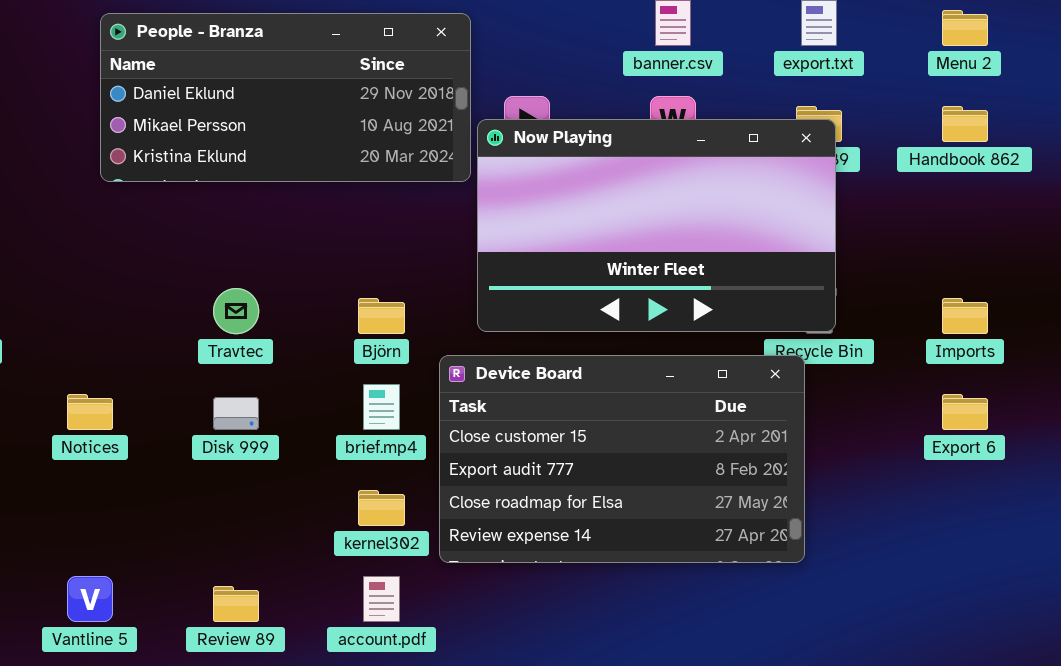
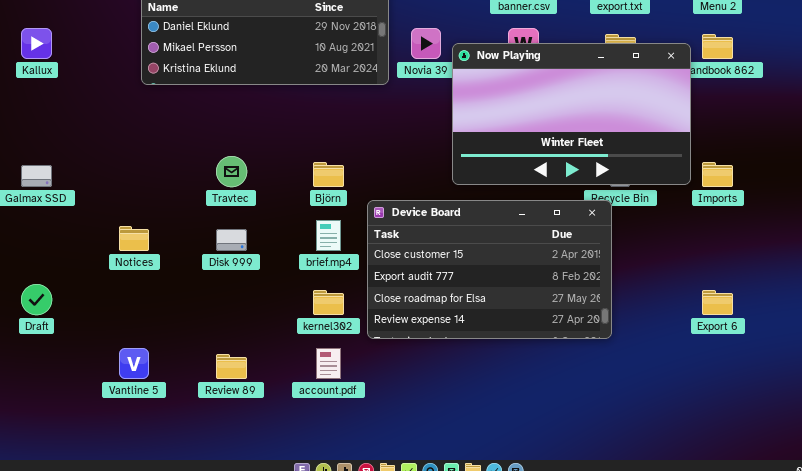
Now Playing: [477,119,836,332] -> [452,43,691,185], moved
Export 6: [942,394,988,430] -> [702,290,733,315], moved

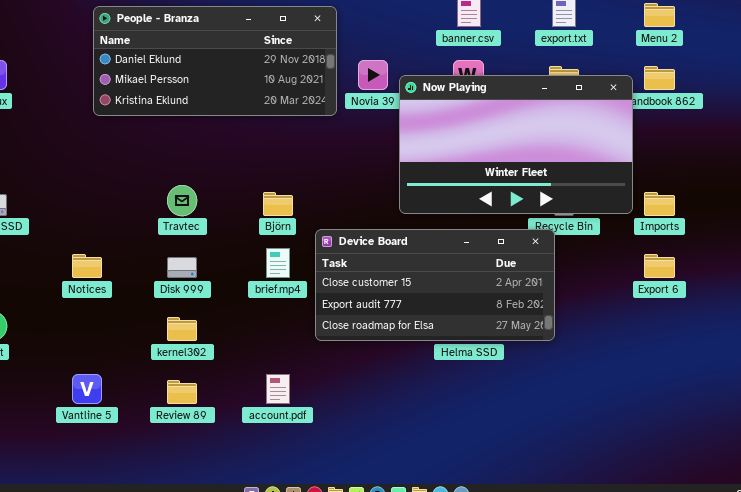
Device Board: [367,200,612,339] -> [315,229,555,341], resized
kernel302: [313,290,344,315] -> [167,317,197,341], moved
Export 6: [702,290,733,315] -> [644,254,675,278], moved

